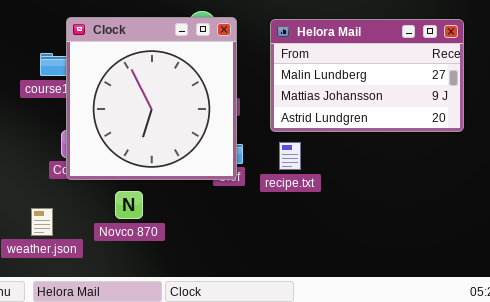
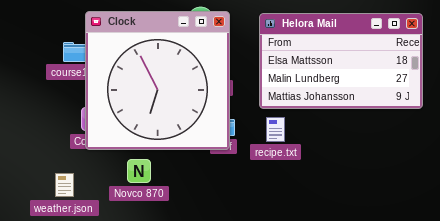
Helora Mail: [270,19,464,132] -> [259,13,423,109], scrolled up 1 row

